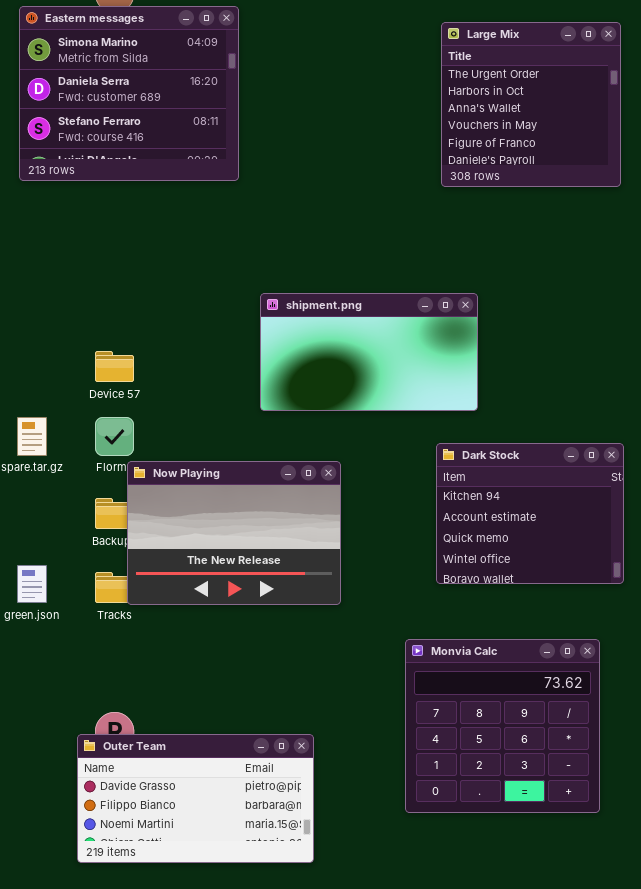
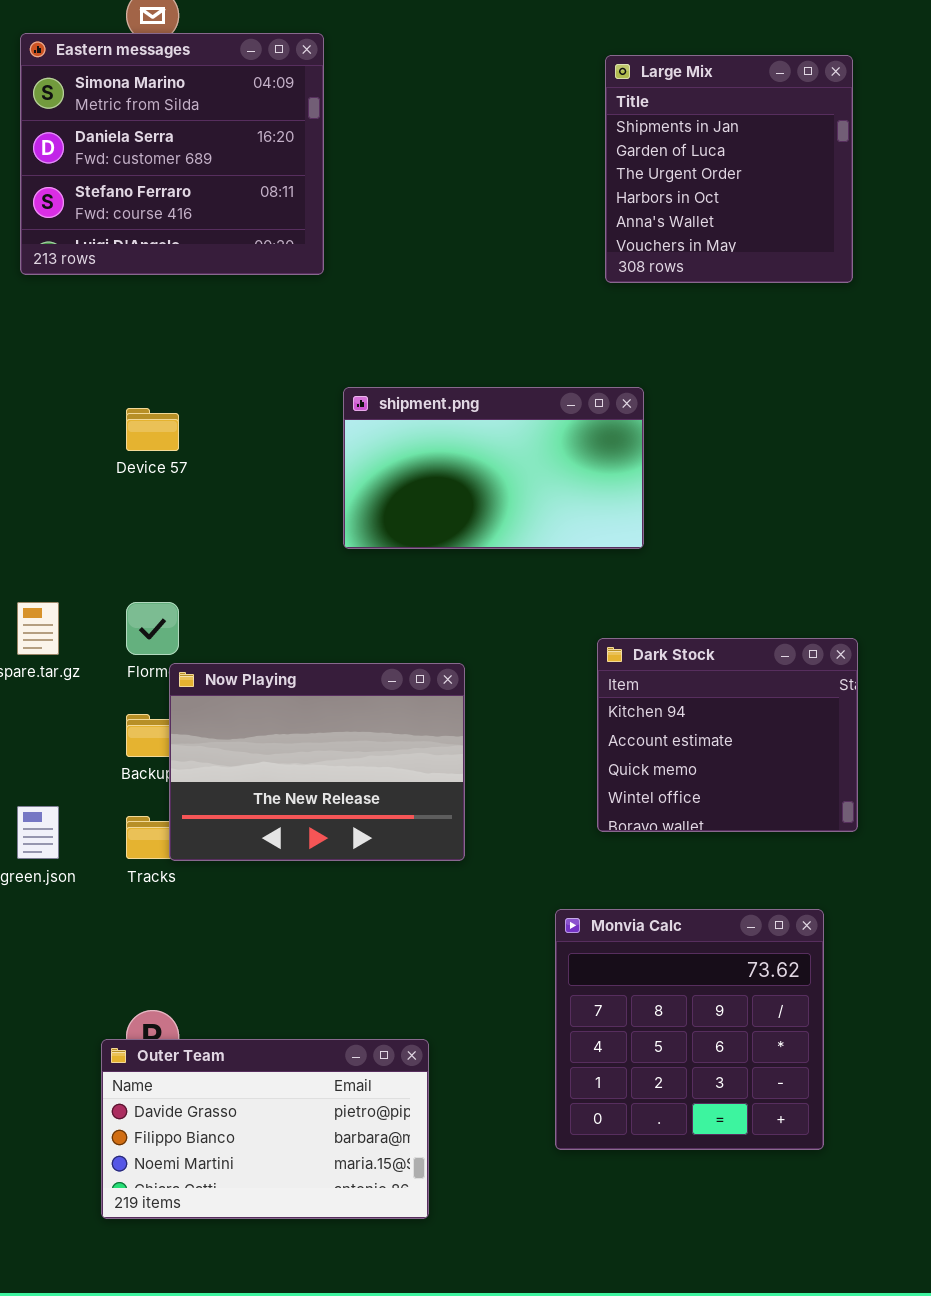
Large Mix: [441,22,621,187] -> [605,55,853,283], scrolled up 2 rows
shipment.png: [260,293,478,411] -> [343,387,644,549], moved
Device 57: [95,351,134,382] -> [126,408,179,451], moved

